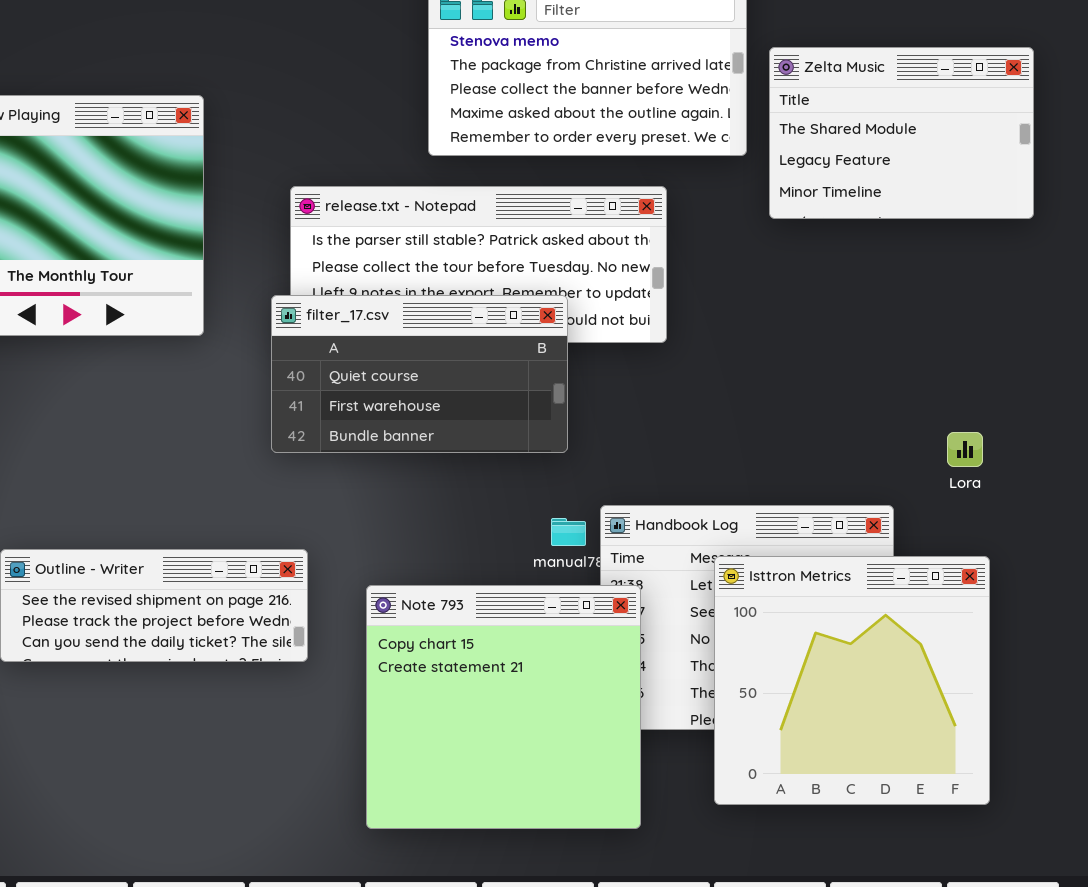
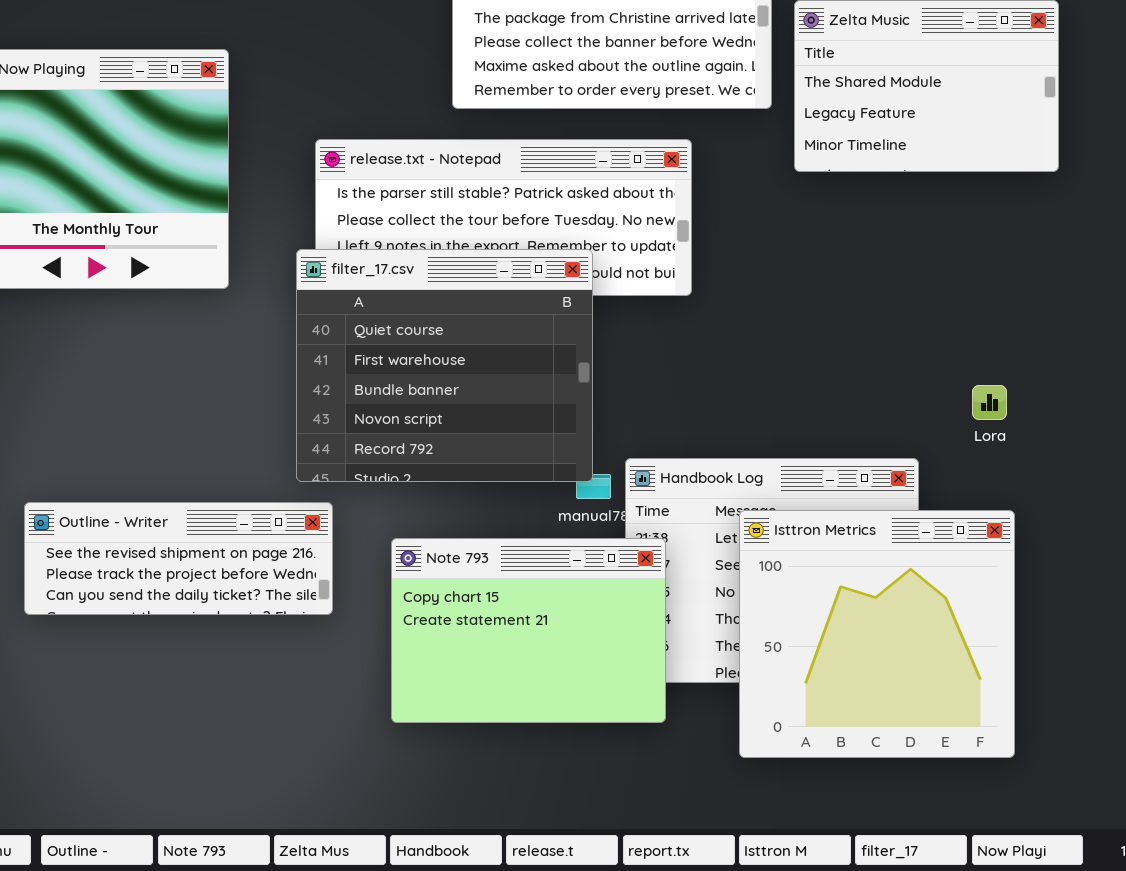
filter_17.csv: [271,295,568,453] -> [296,249,593,482], resized
Note 793: [366,585,641,829] -> [391,538,666,723], resized

